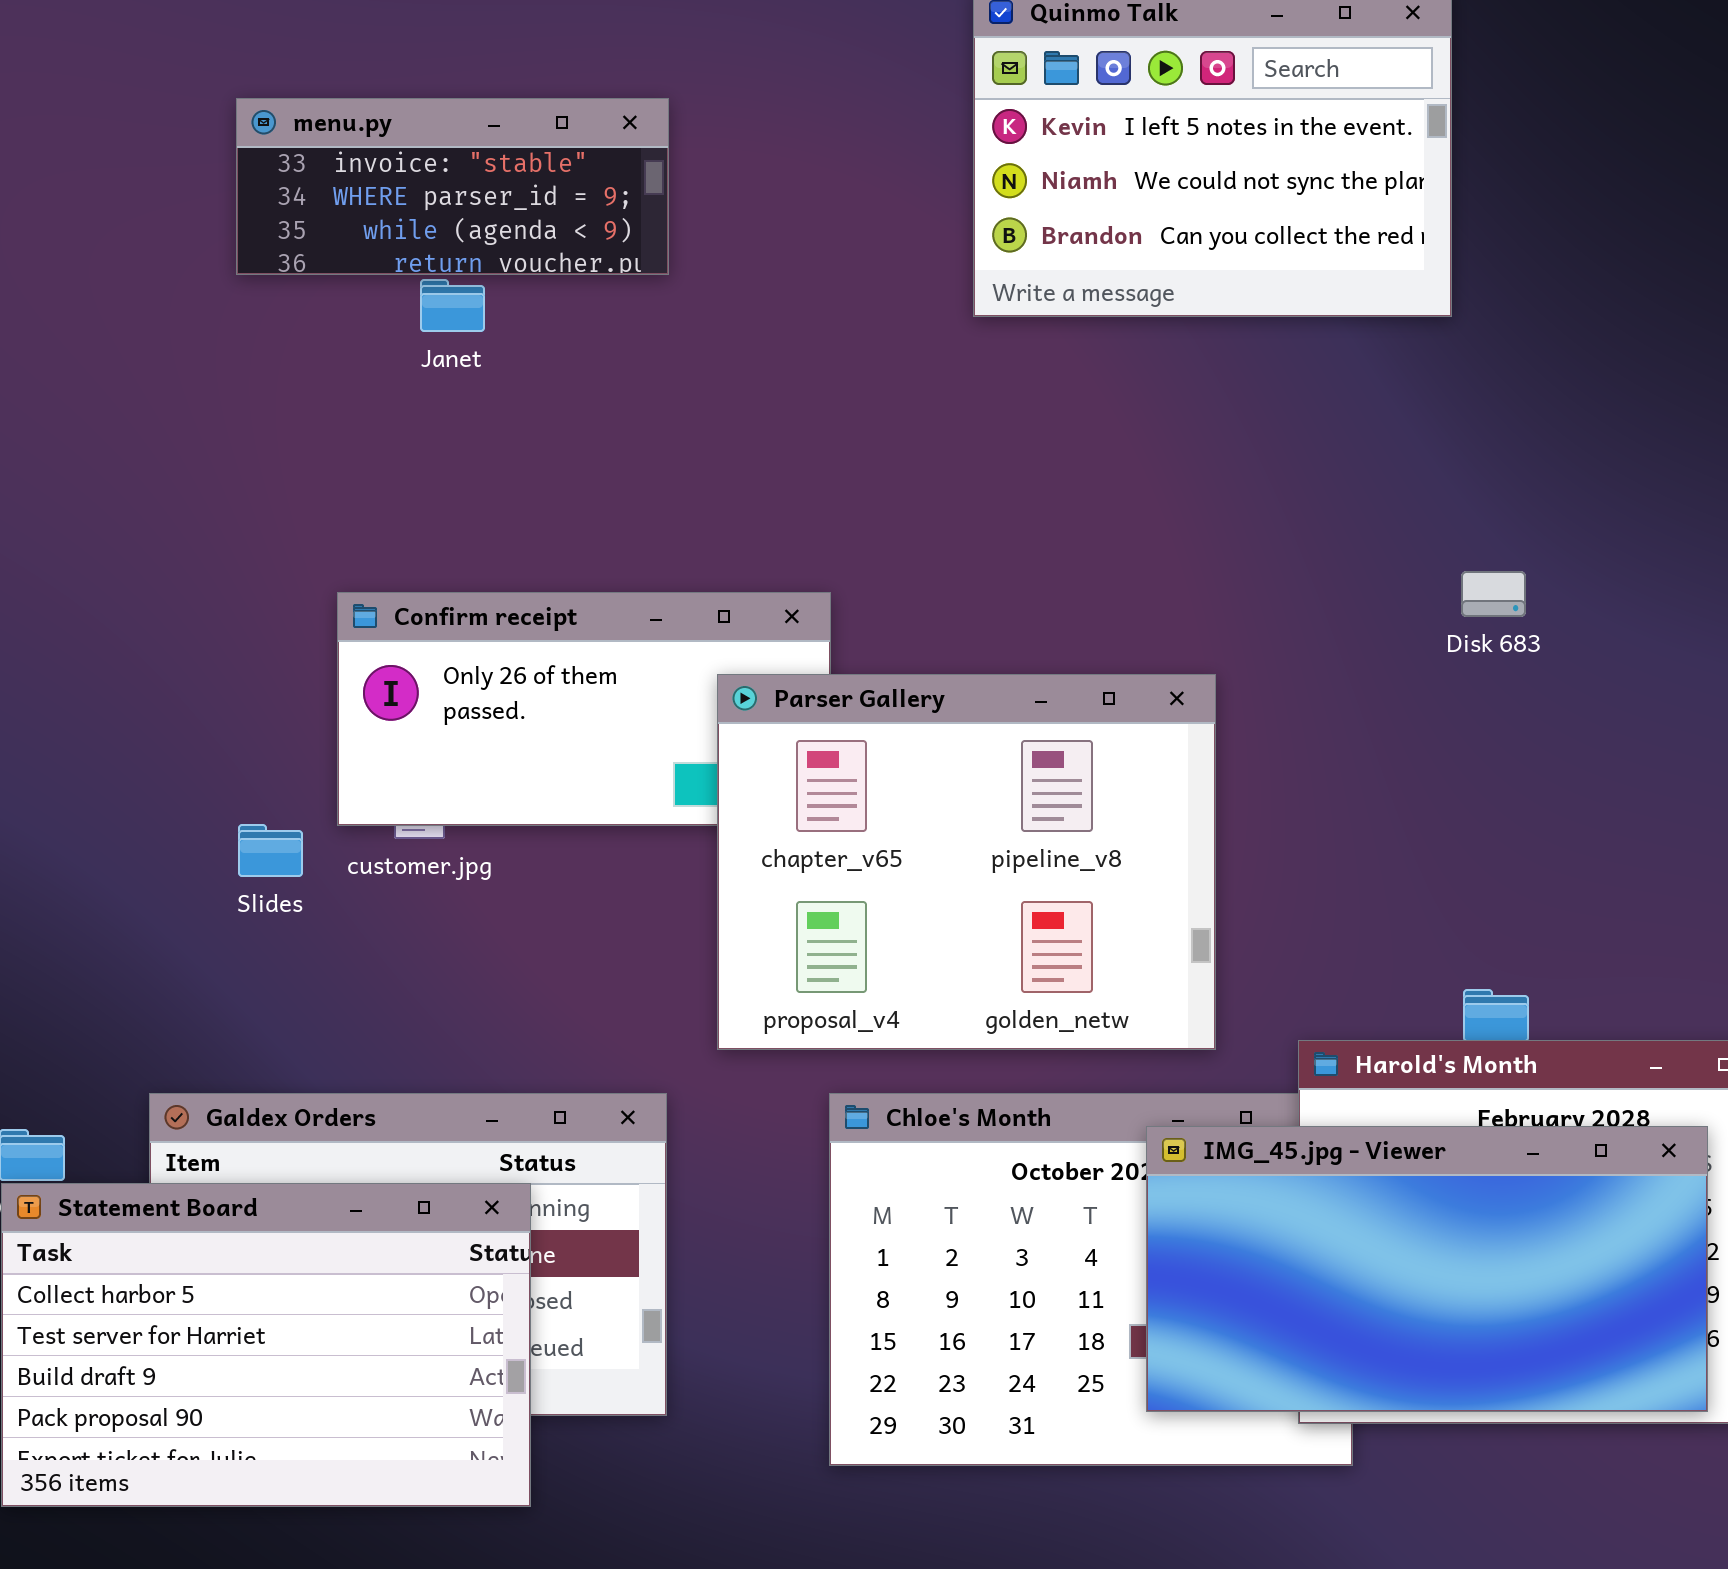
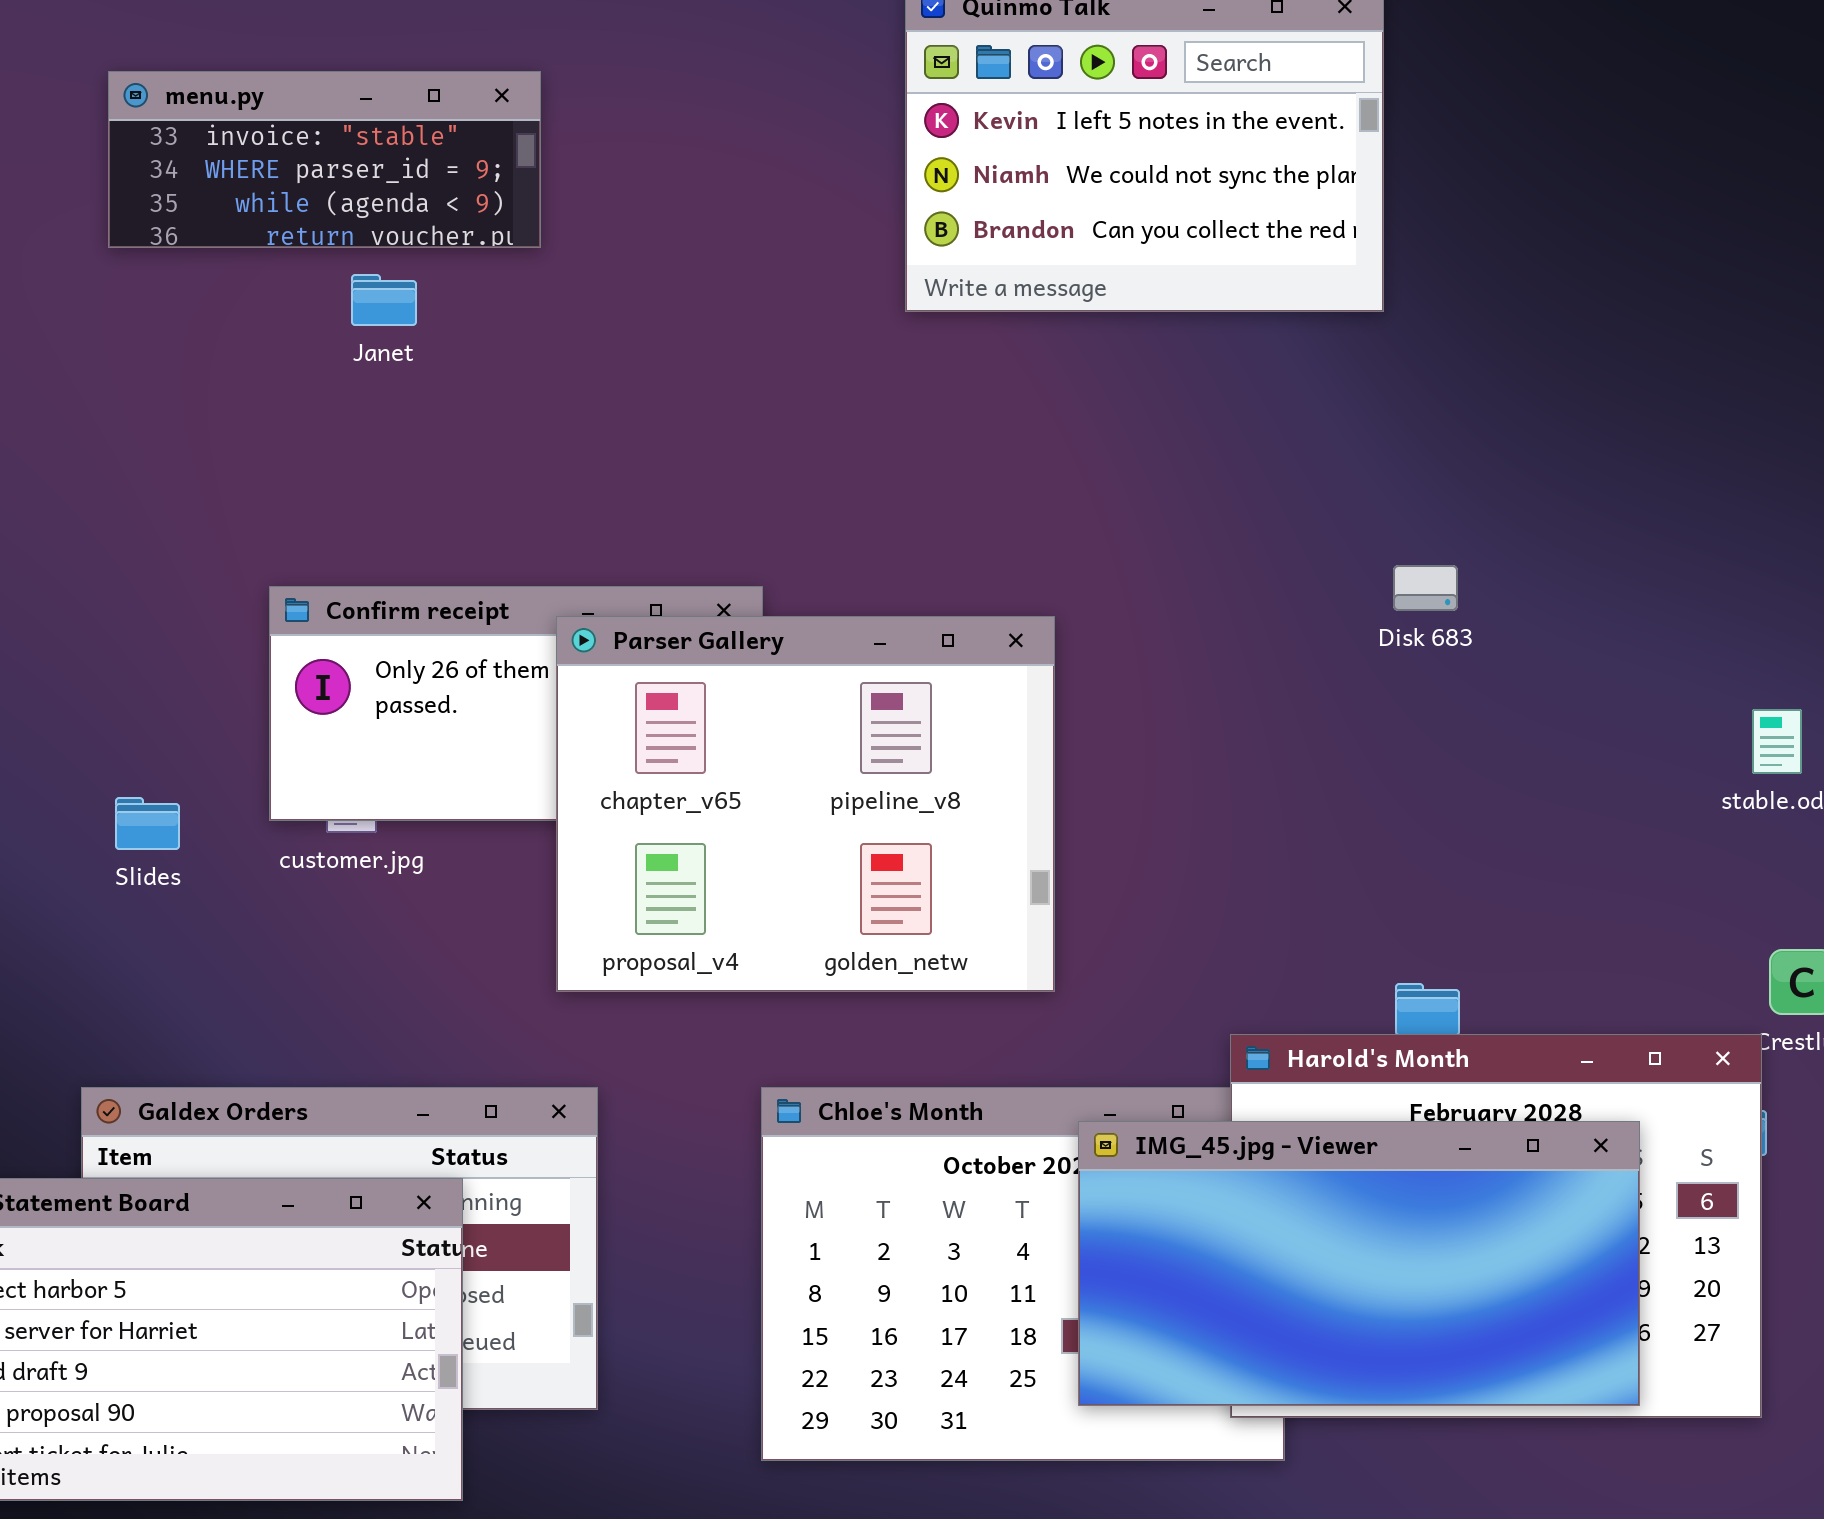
menu.py: [236,98,669,275] -> [108,71,541,248], moved
Parser Gallery: [717,674,1216,1050] -> [556,616,1055,992], moved
Slides: [238,824,303,877] -> [115,797,180,850], moved

